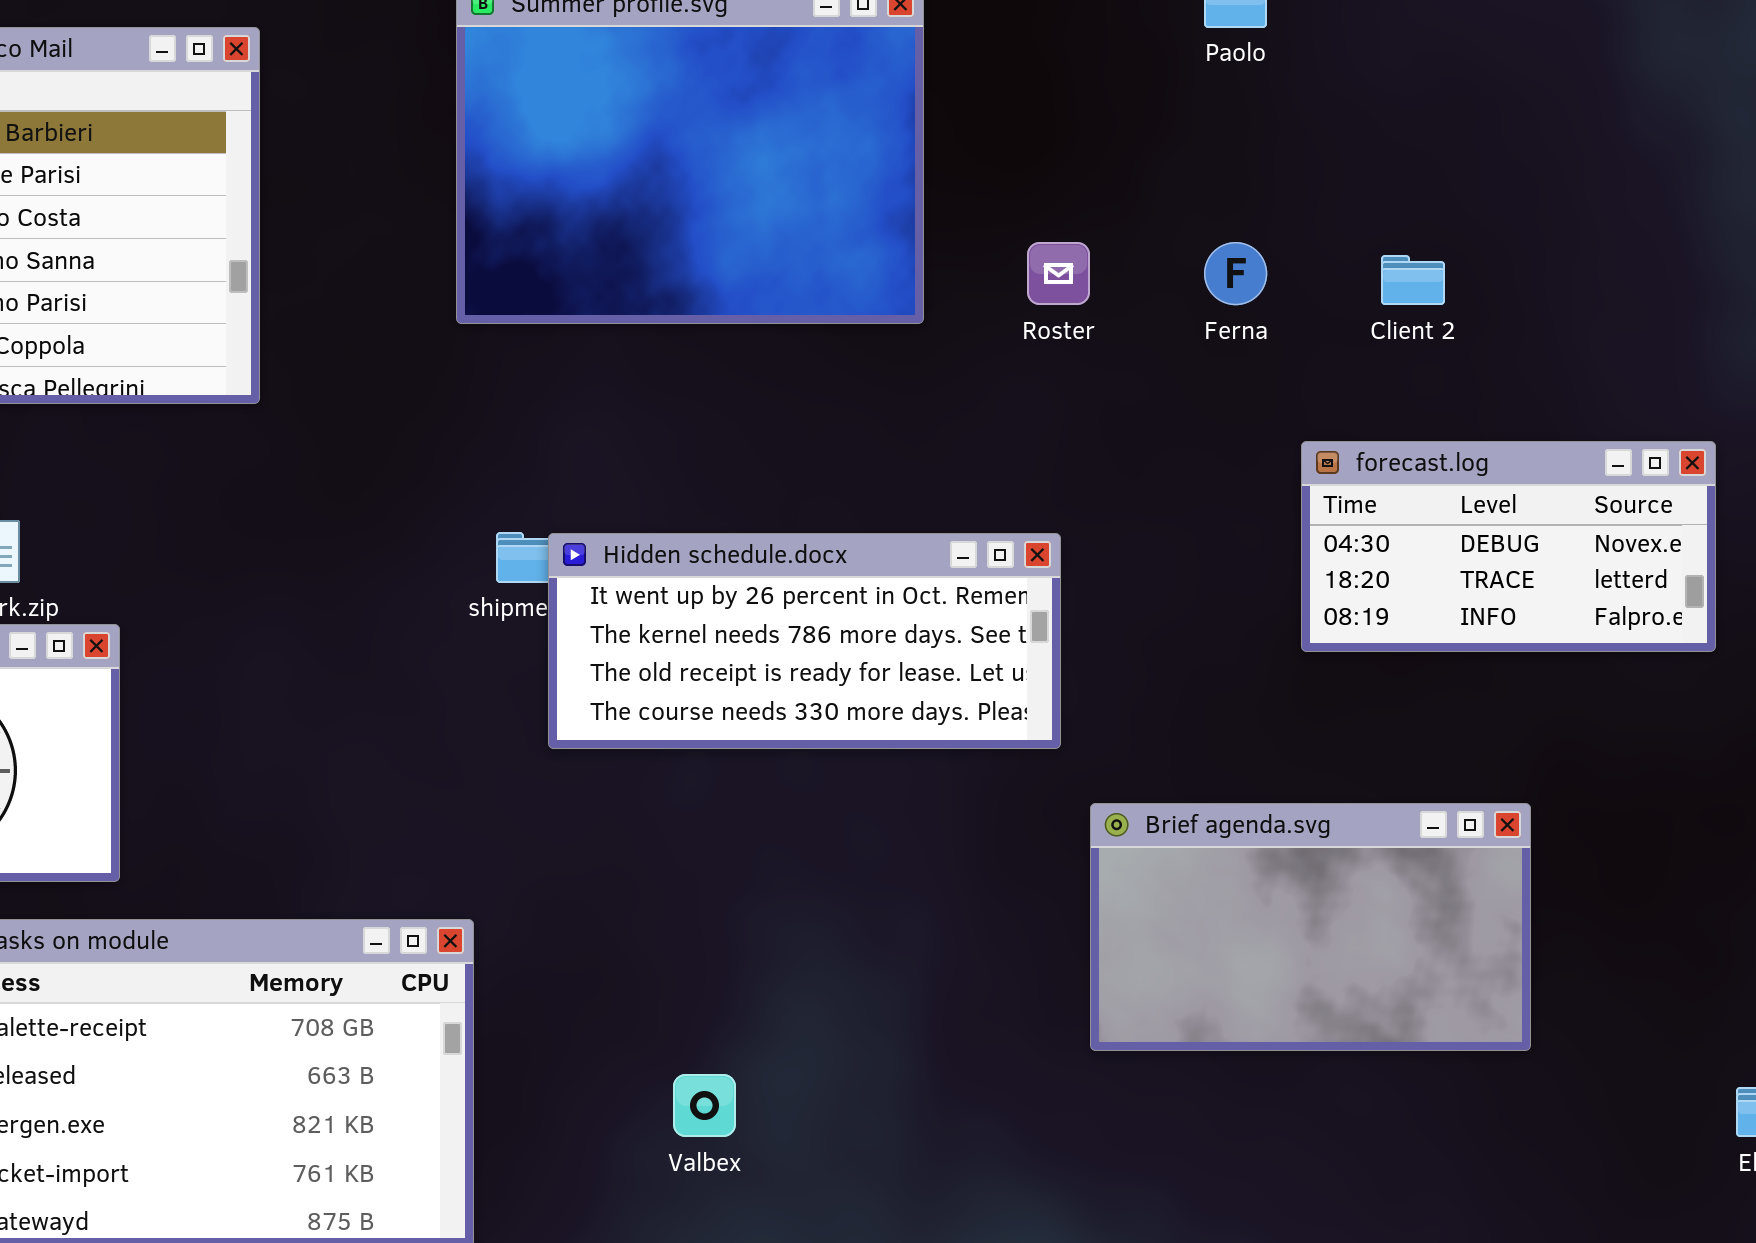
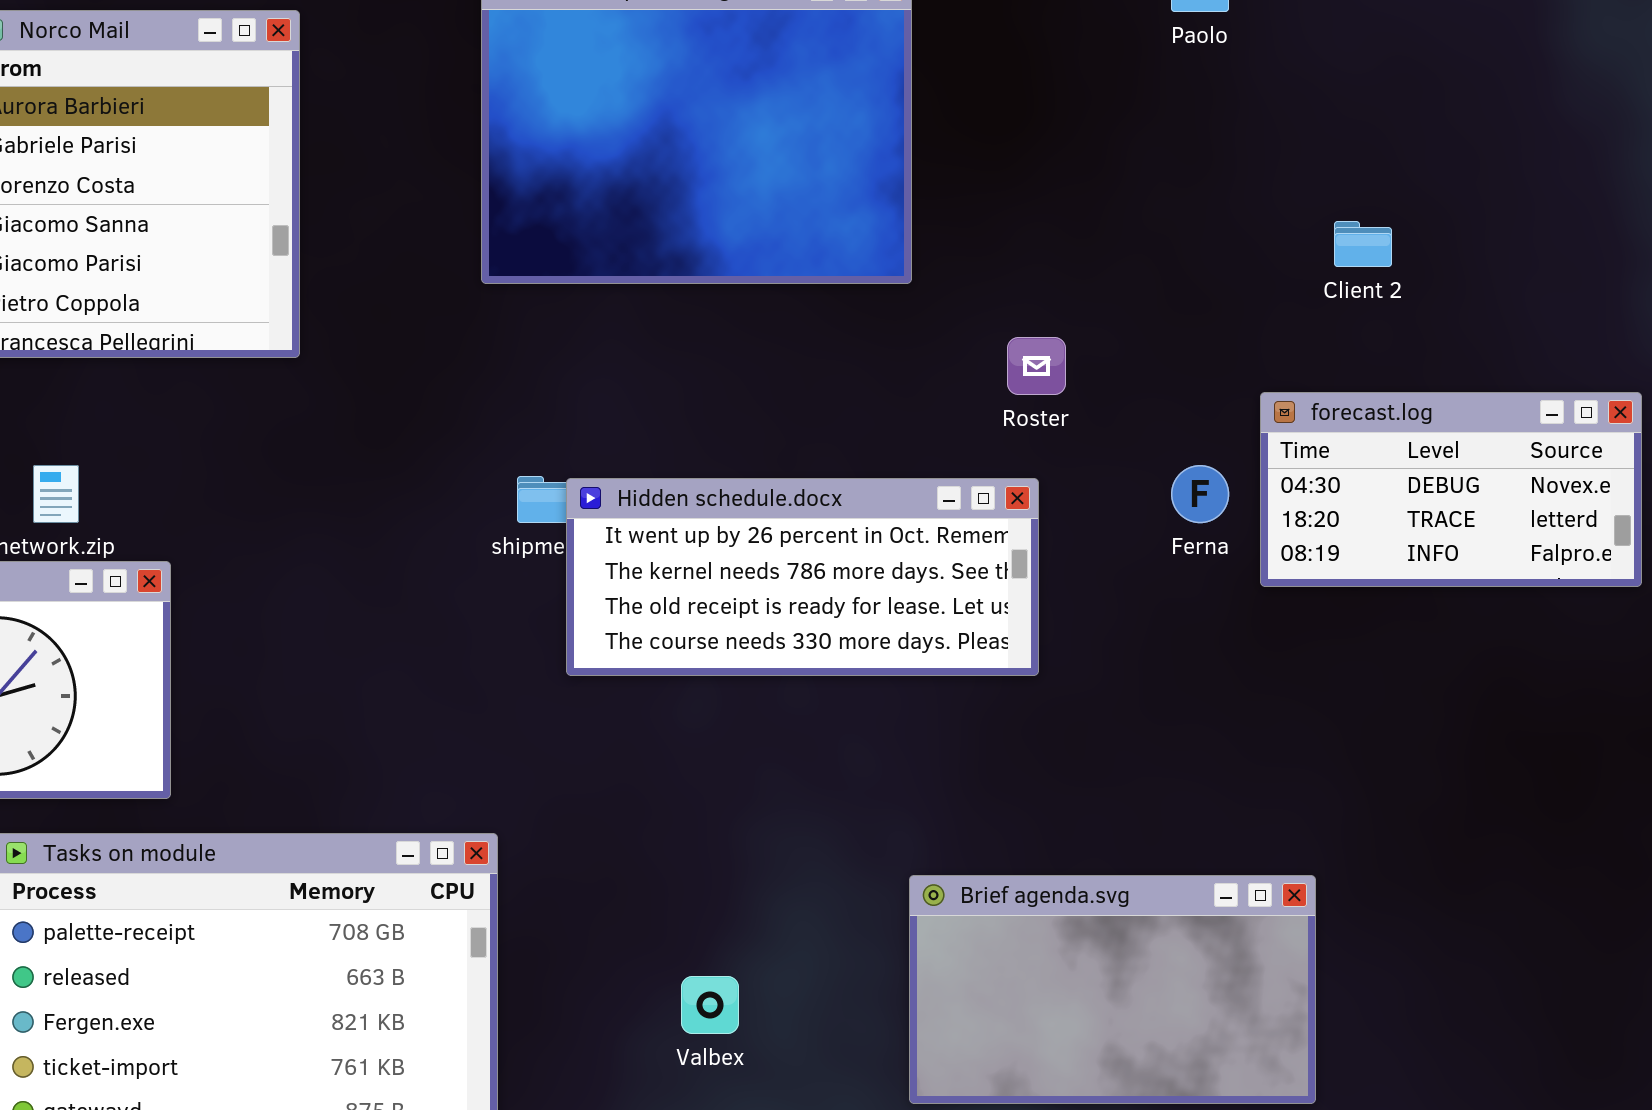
Roster: [1027,242,1090,305] -> [1007,337,1066,395], moved
Ferna: [1204,242,1267,305] -> [1171,465,1229,523], moved
Brief agenda.svg: [1090,803,1531,1051] -> [909,875,1316,1104], moved

